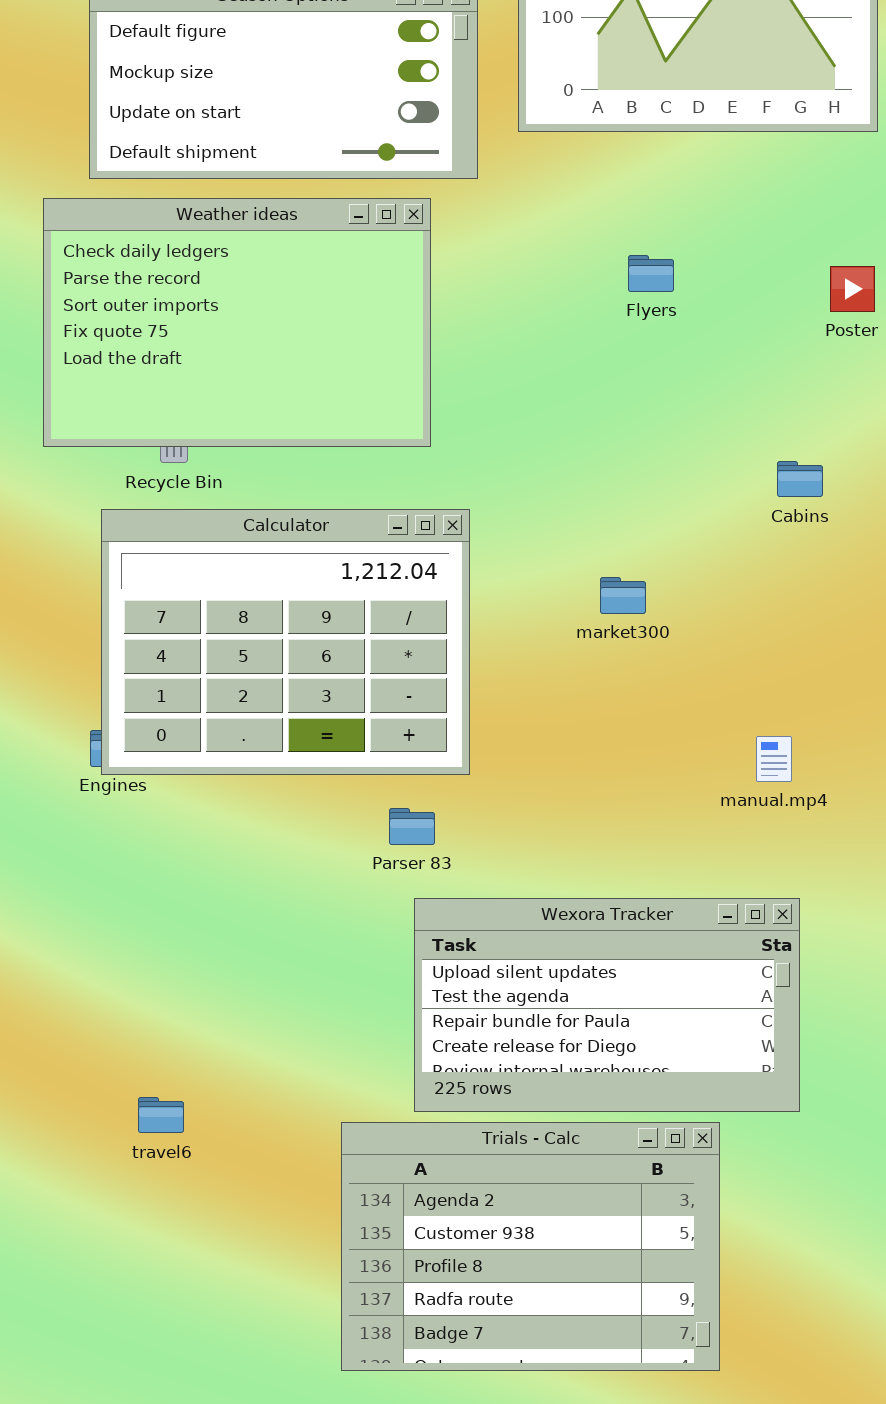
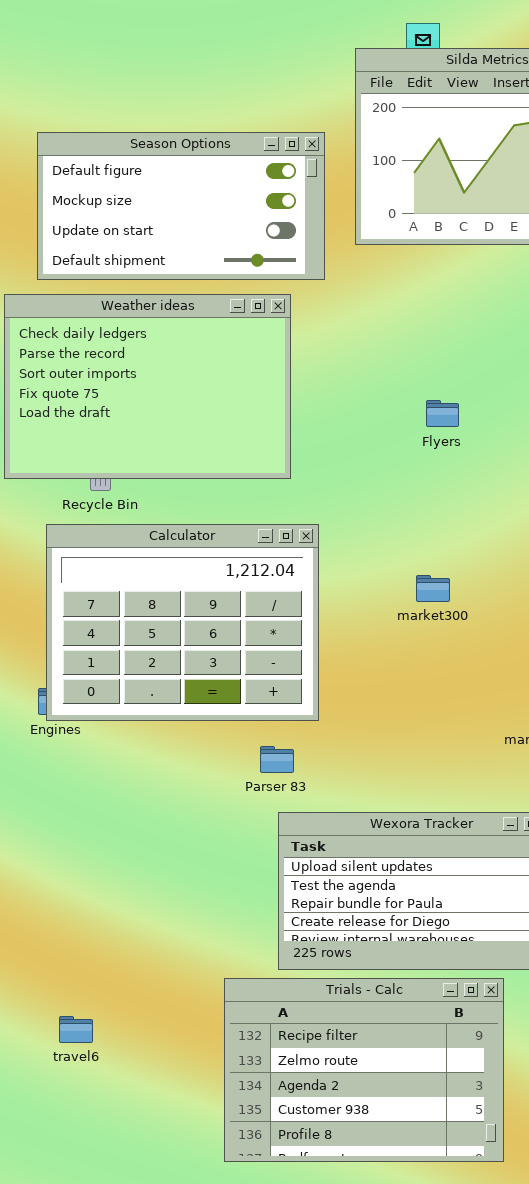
Flyers: [628,255,674,292] -> [426,400,459,427], moved
travel6: [138,1097,184,1133] -> [59,1016,93,1043], moved
Trials - Calc: [341,1122,720,1371] -> [224,978,504,1162], scrolled up 2 rows

